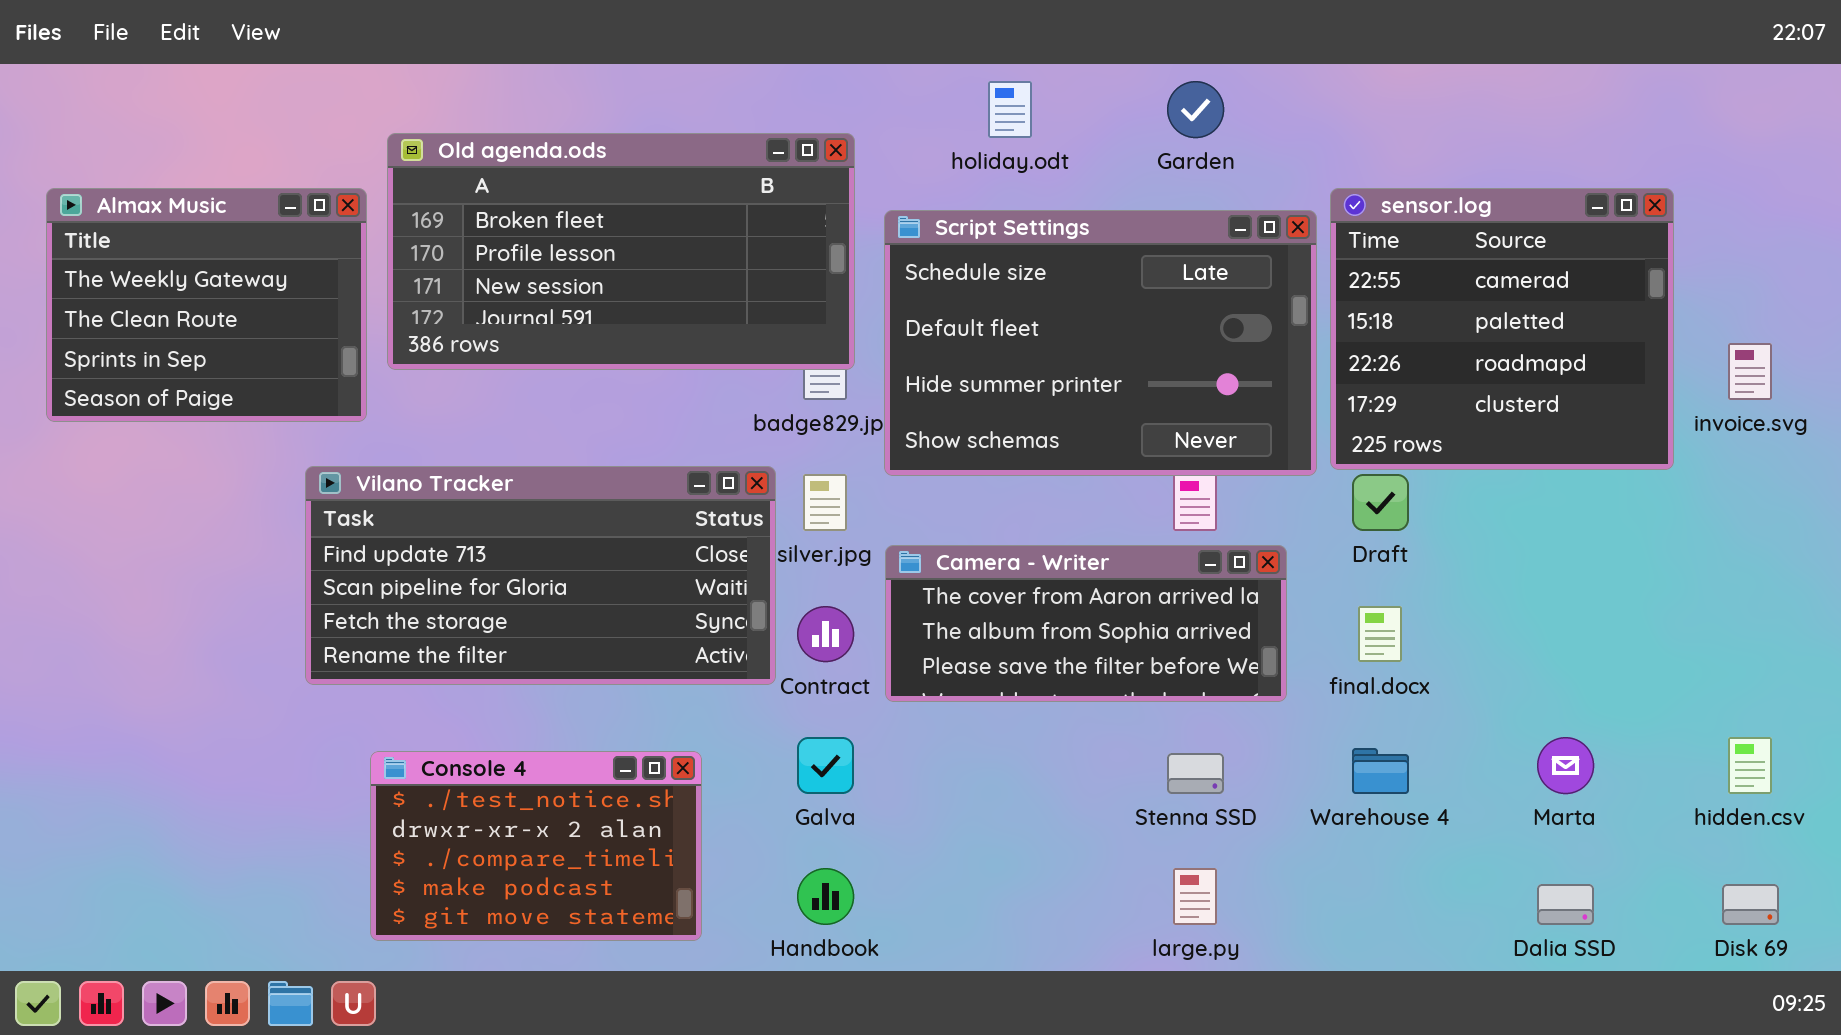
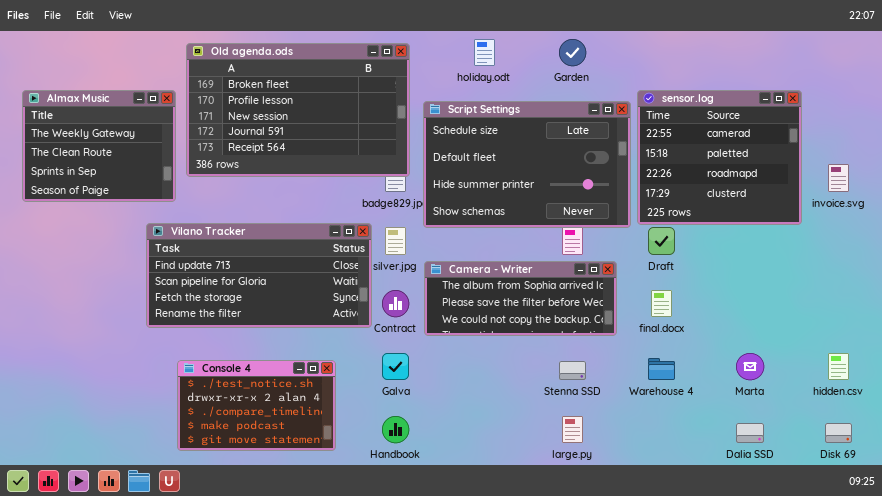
Old agenda.ods: [387,133,855,370] -> [186,43,410,177], resized
Camera - Writer: [885,545,1287,702] -> [424,261,617,336], scrolled down 1 row

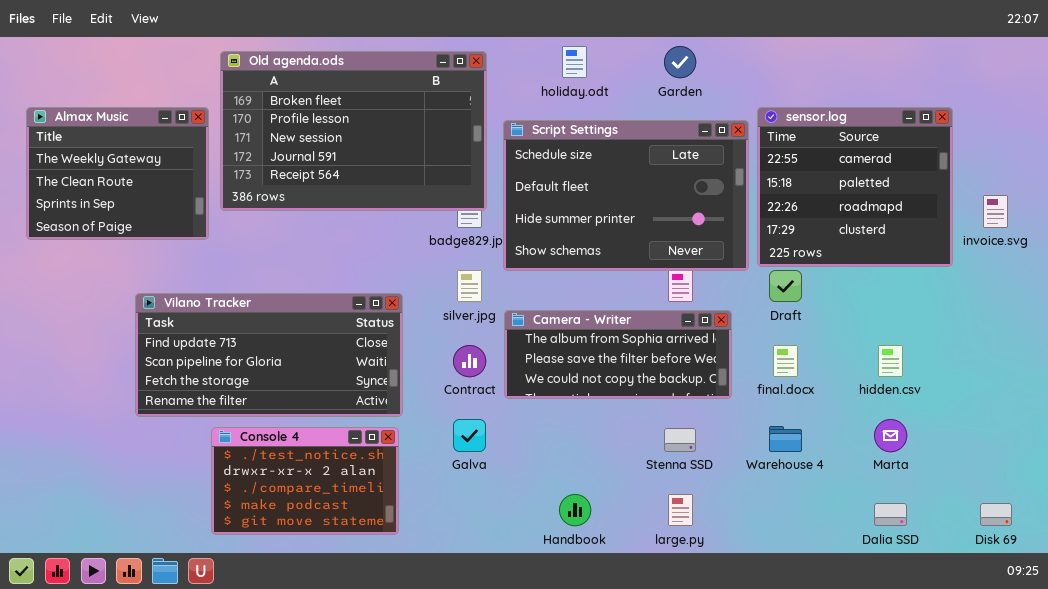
Vilano Tracker: [146,223,372,328] -> [135,293,403,417], moved
hidden.csv: [828,353,849,380] -> [878,345,903,377], moved
Handbook: [382,416,409,443] -> [559,494,591,526], moved

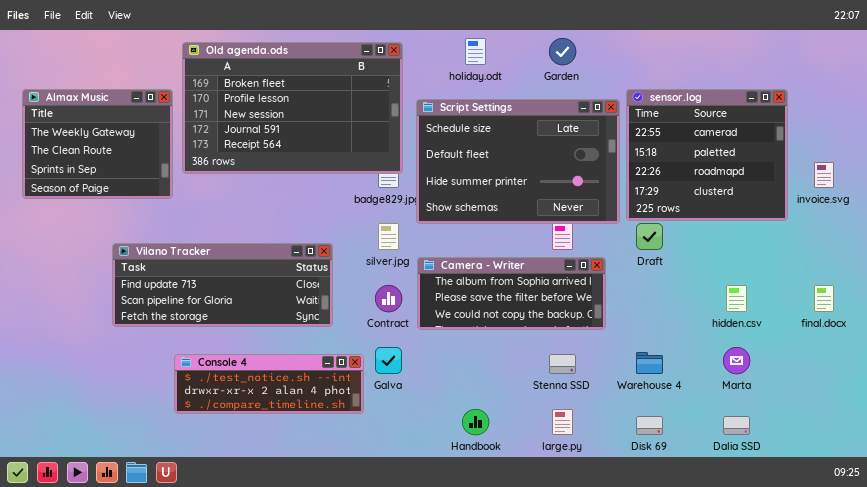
Vilano Tracker: [135,293,403,417] -> [112,243,333,327], resized
final.docx: [773,345,798,377] -> [814,285,834,312], moved
Console 4: [211,427,399,535] -> [174,354,364,414], resized
Disk 69: [980,503,1012,526] -> [636,416,663,435], moved

